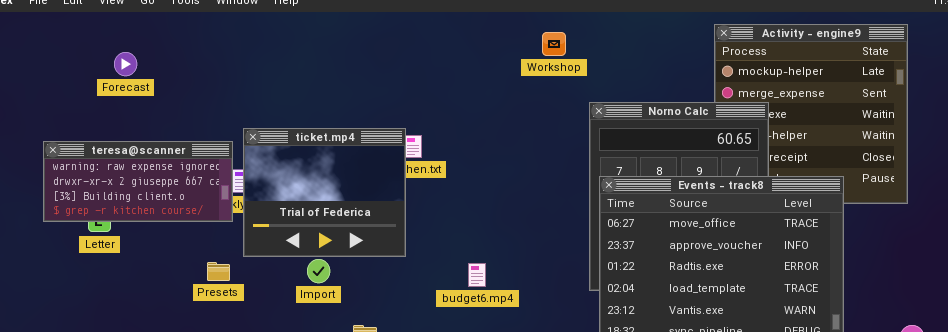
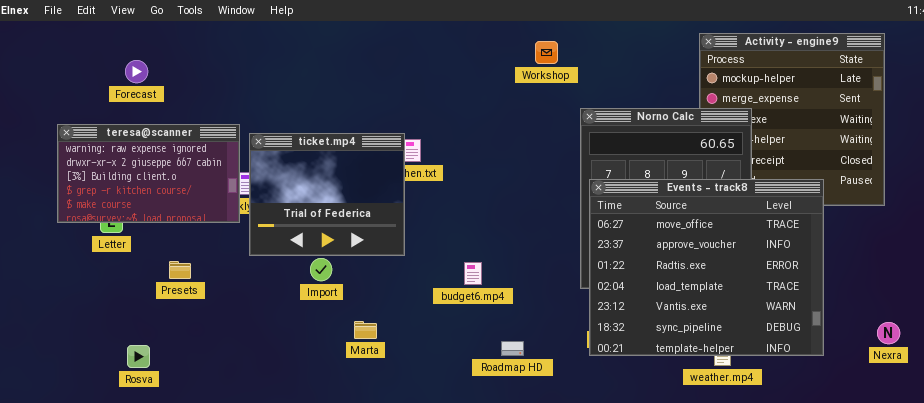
teresa@scanner: [43,141,233,222] -> [57,124,240,223], resized
Presets: [207,262,230,281] -> [169,261,191,279], moved

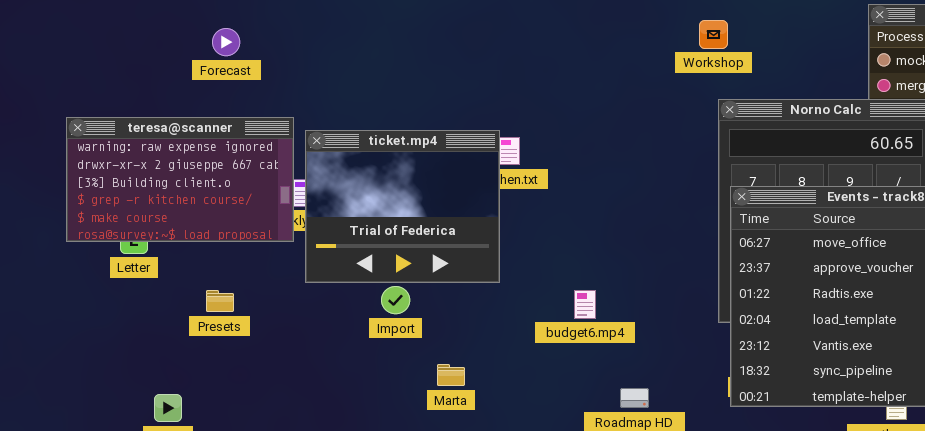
Workshop: [535,41,558,64] -> [699,20,728,49], moved
Forecast: [125,60,148,83] -> [212,28,240,56], moved

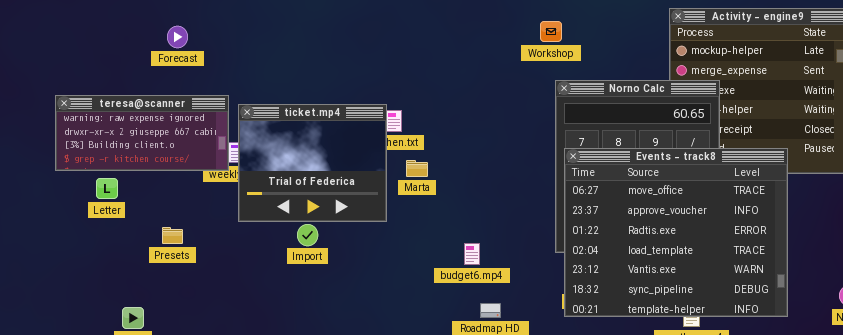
teresa@scanner: [66,117,294,242] -> [55,95,229,171], resized
budget6.mp4: [574,290,596,319] -> [464,243,480,265], moved
Marta: [437,364,465,386] -> [406,160,428,177], moved

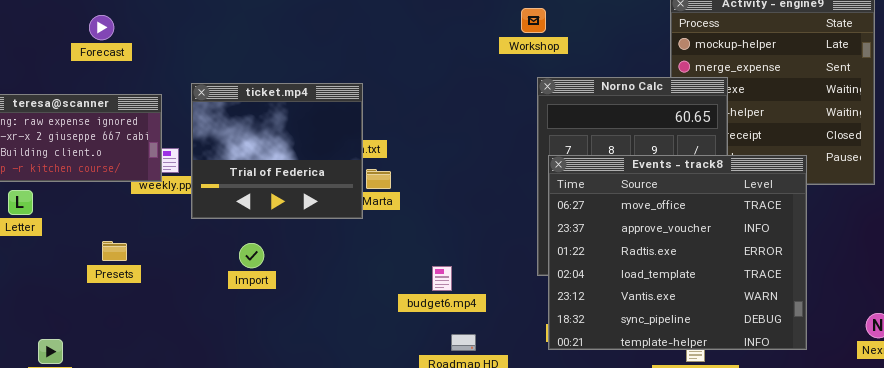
ticket.mp4: [238,104,387,222] -> [191,83,363,219], moved
Presets: [162,227,183,244] -> [102,241,127,261], moved

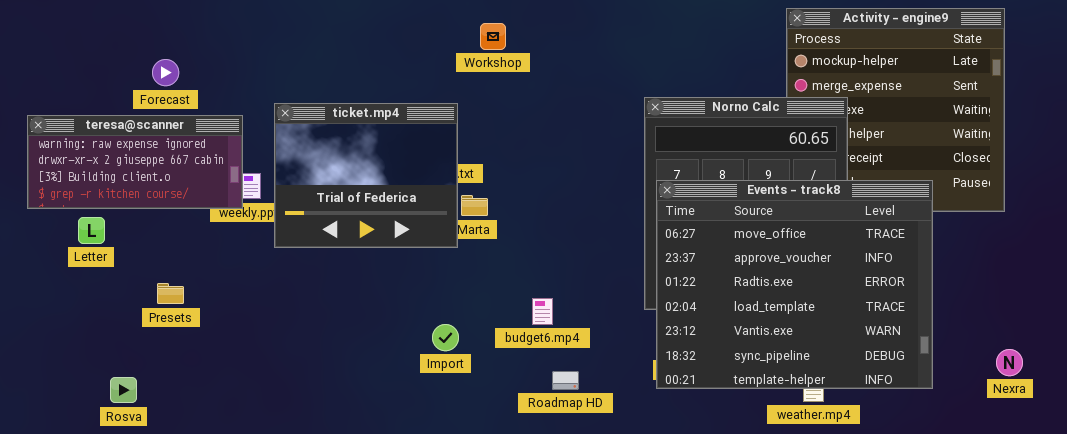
Workshop: [521,8,546,33] -> [480,23,506,50], moved
Forecast: [89,15,114,40] -> [152,59,179,86], moved
Presets: [102,241,127,261] -> [157,283,184,304], moved
Import: [239,243,264,268] -> [432,324,459,351], moved

